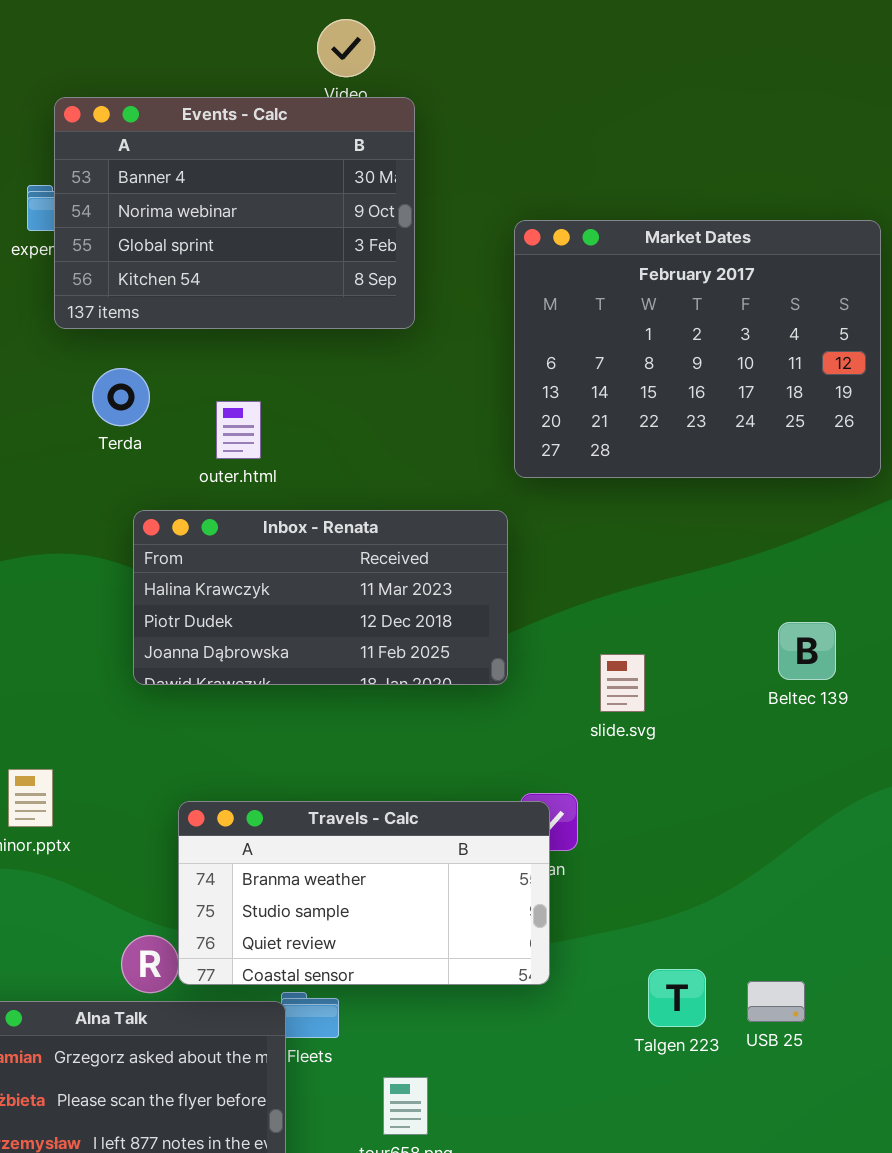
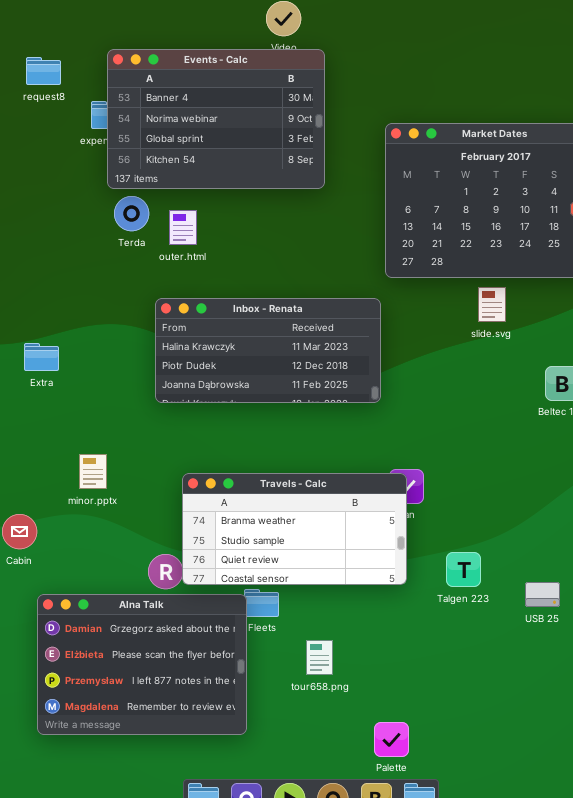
Terda: [92,368,150,426] -> [114,196,149,231], moved
outer.html: [216,401,261,459] -> [169,210,197,245], moved
slide.svg: [600,654,645,712] -> [478,287,506,322], moved
Talgen 223: [648,969,706,1027] -> [446,552,481,587], moved

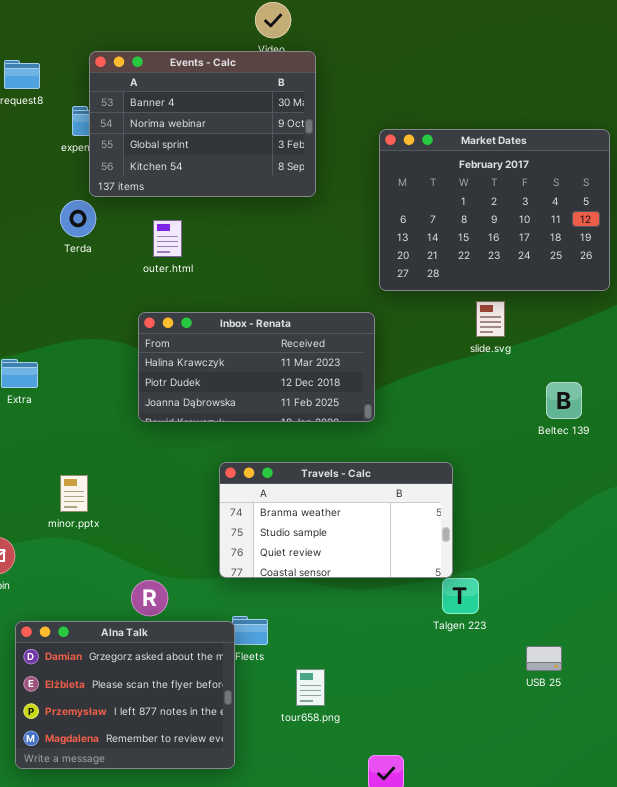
Terda: [114,196,149,231] -> [60,200,96,237], moved
Travels - Calc: [182,473,407,585] -> [219,462,453,578], moved
USB 25: [525,582,560,607] -> [526,646,562,671], moved

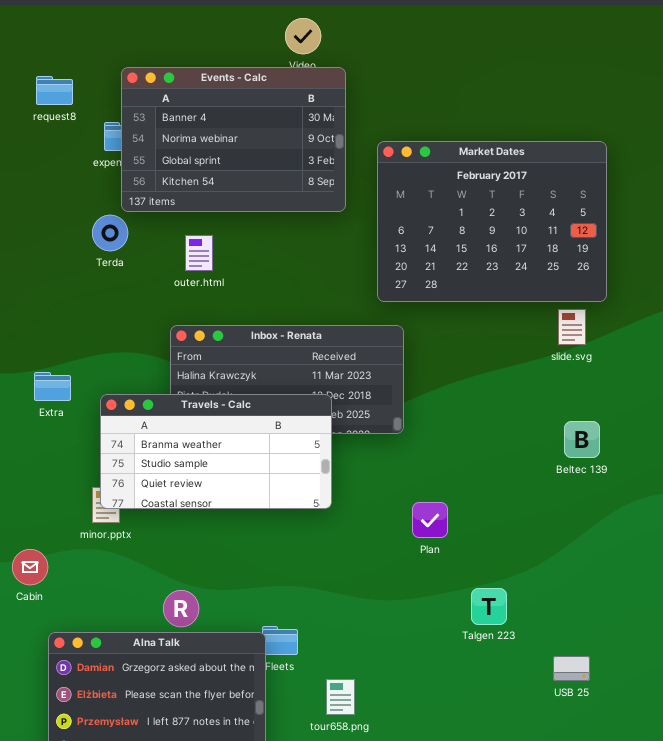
Market Dates: [379,129,610,291] -> [377,141,607,302], moved
slide.svg: [476,301,505,337] -> [558,309,586,345], moved
Beltec 139: [546,382,582,419] -> [564,421,600,458], moved
Travels - Calc: [219,462,453,578] -> [100,394,332,509], moved

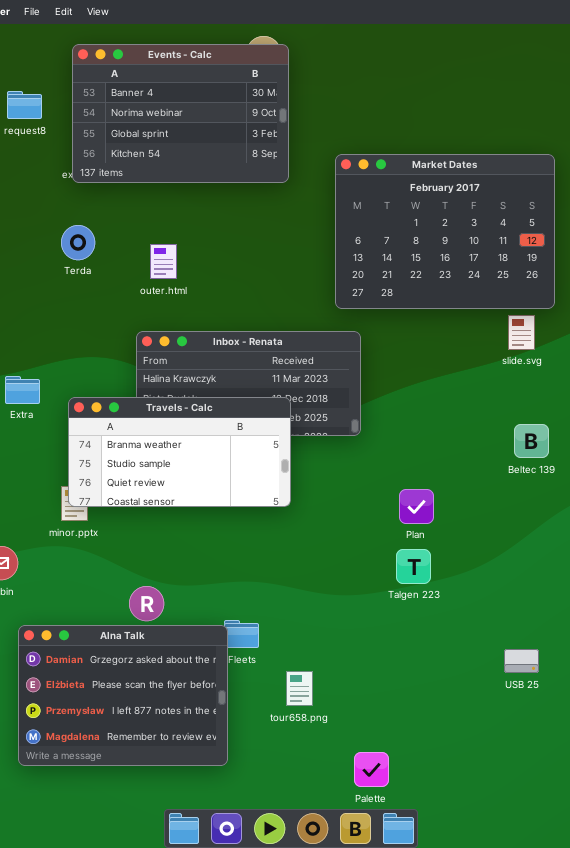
Events - Calc: [121,67,346,212] -> [72,44,289,183], moved
Plan: [412,502,448,538] -> [399,489,434,524], moved
Talgen 223: [471,588,507,625] -> [396,549,431,584], moved

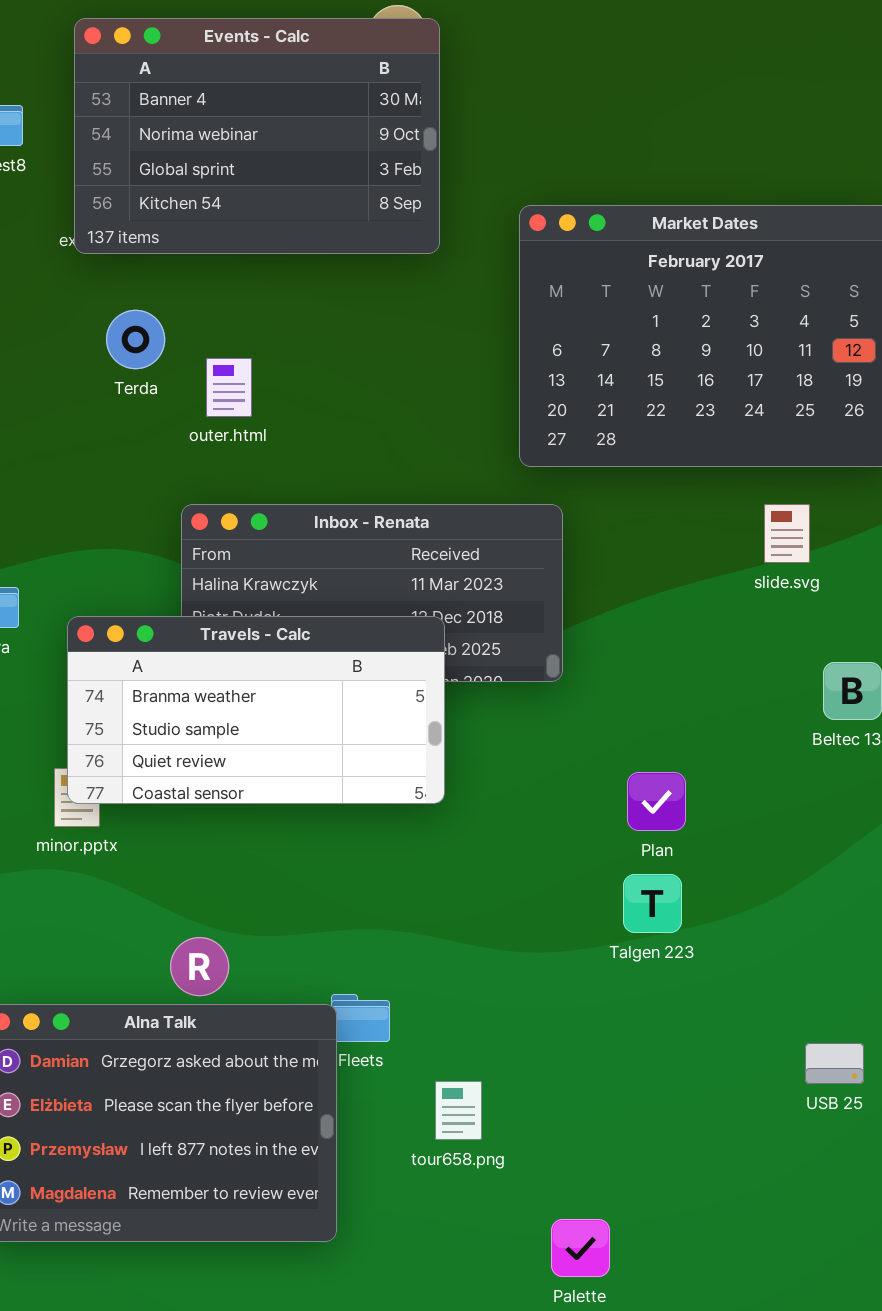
Terda: [61,225,95,260] -> [106,310,165,369], moved
slide.svg: [508,315,535,350] -> [764,504,810,563], moved

